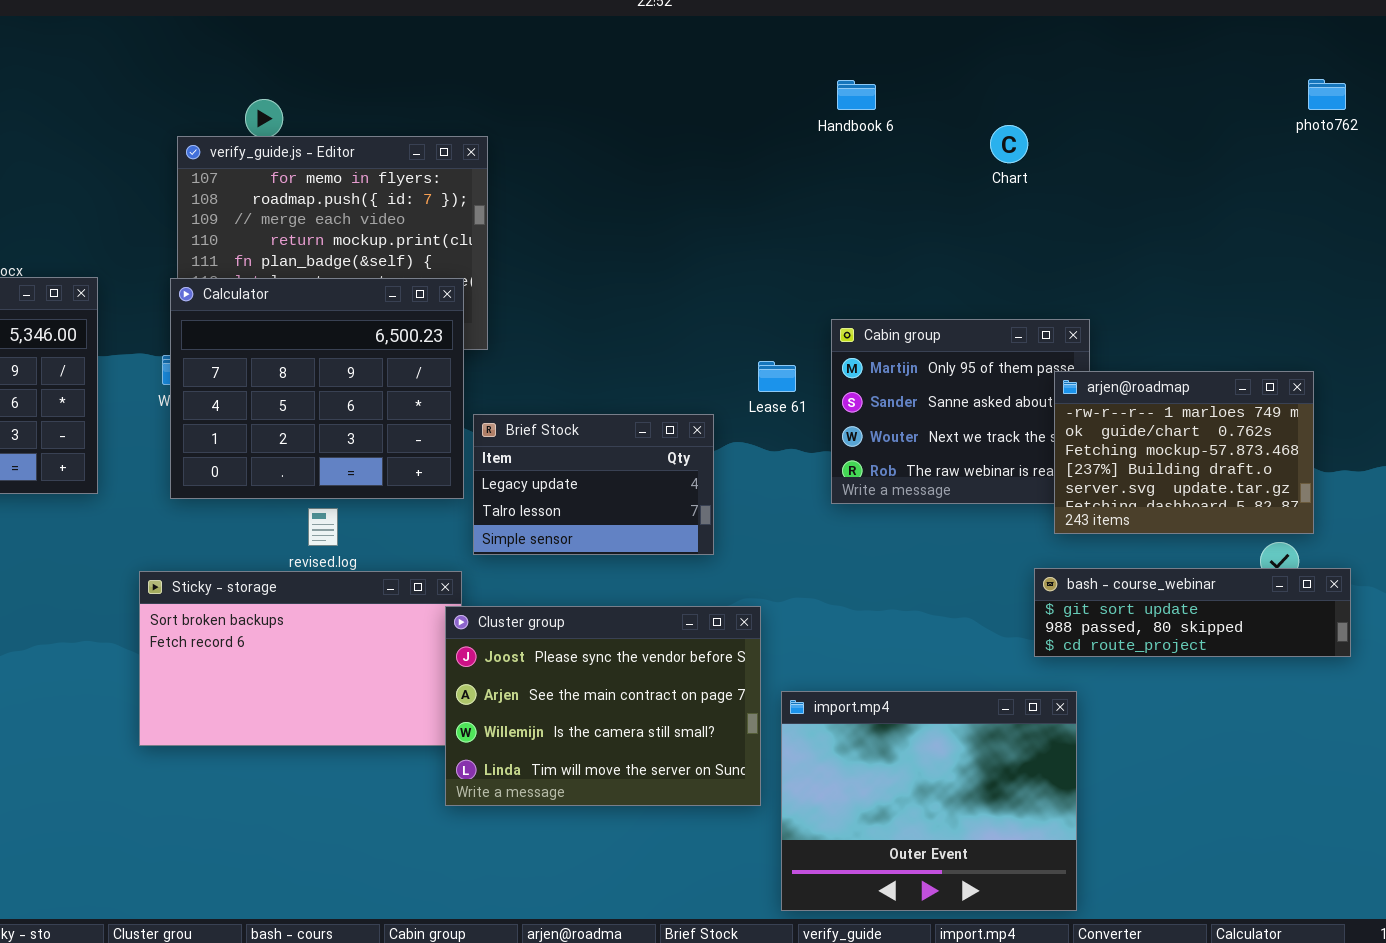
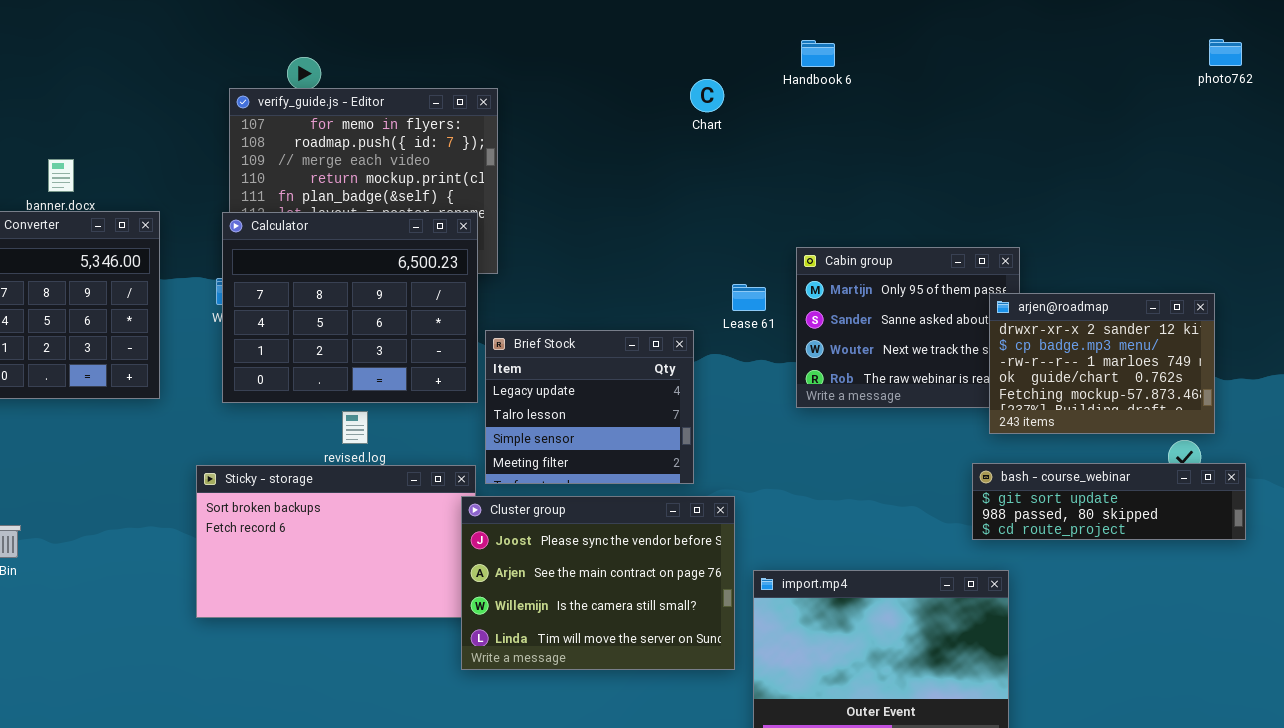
Chart: [990,125,1028,163] -> [690,79,724,112], moved
arjen@roadmap: [1054,371,1314,534] -> [989,293,1215,434], scrolled up 2 rows
Brief Stock: [473,414,714,555] -> [485,330,694,484], resized

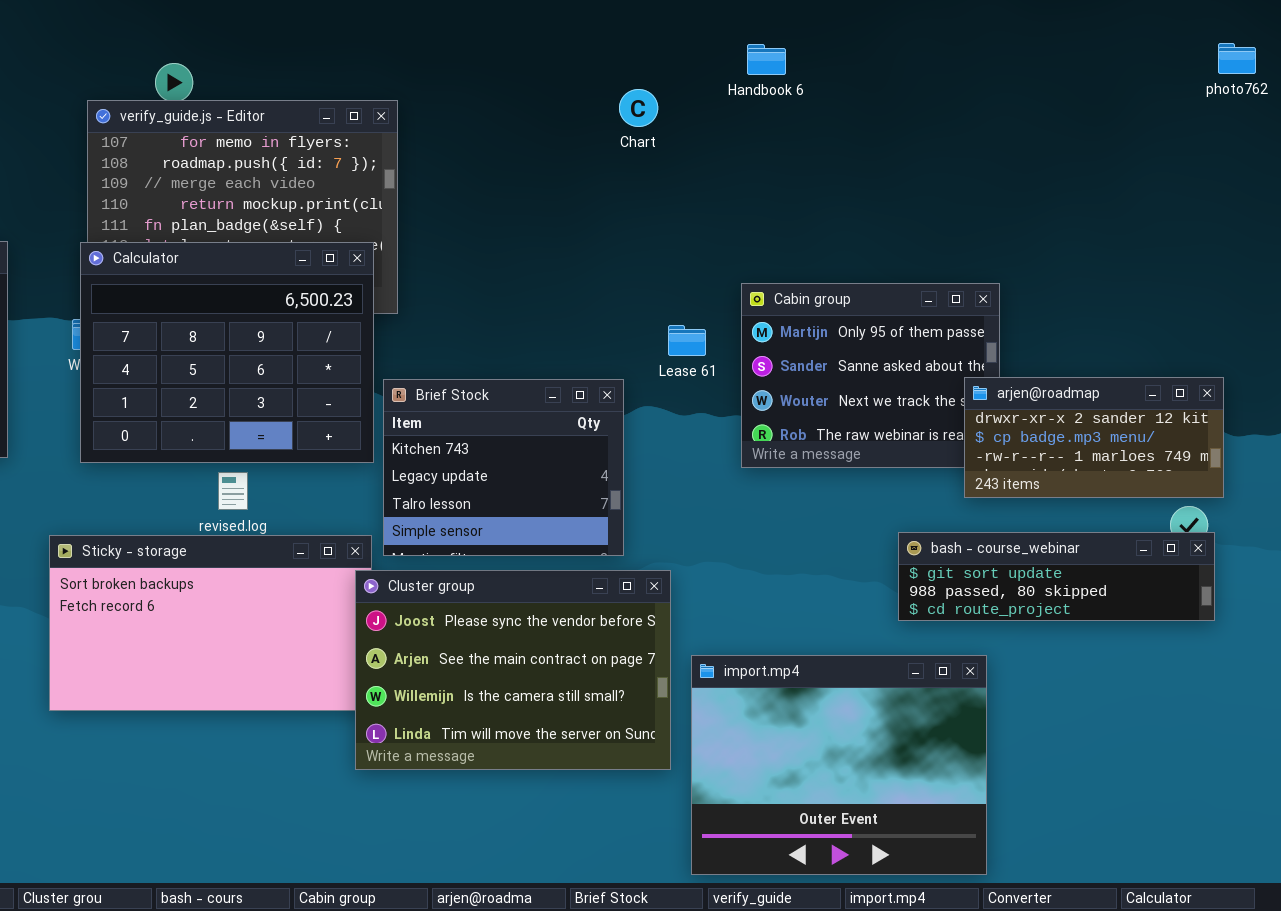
arjen@roadmap: [989,293,1215,434] -> [964,377,1224,498], resized
Brief Stock: [485,330,694,484] -> [383,379,624,556], scrolled up 1 row
bash - course_webinar: [972,463,1246,540] -> [898,532,1215,621], moved

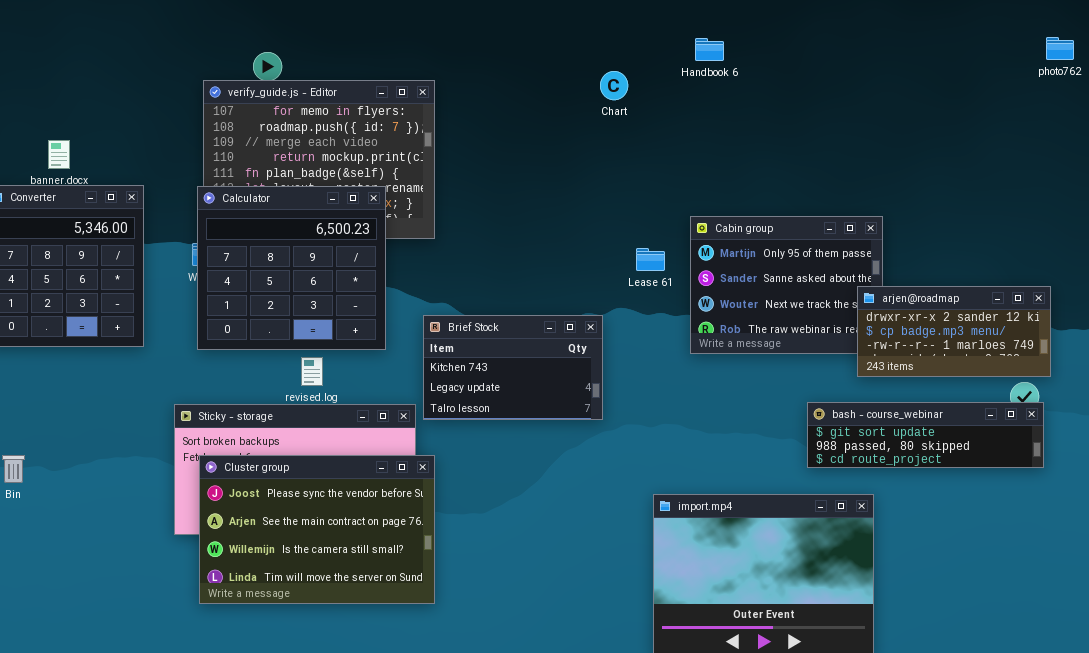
Calculator: [80,242,374,463] -> [197,186,386,350], resized
Brief Stock: [383,379,624,556] -> [423,315,603,420], resized
Cluster group: [355,570,671,770] -> [199,455,435,604], moved

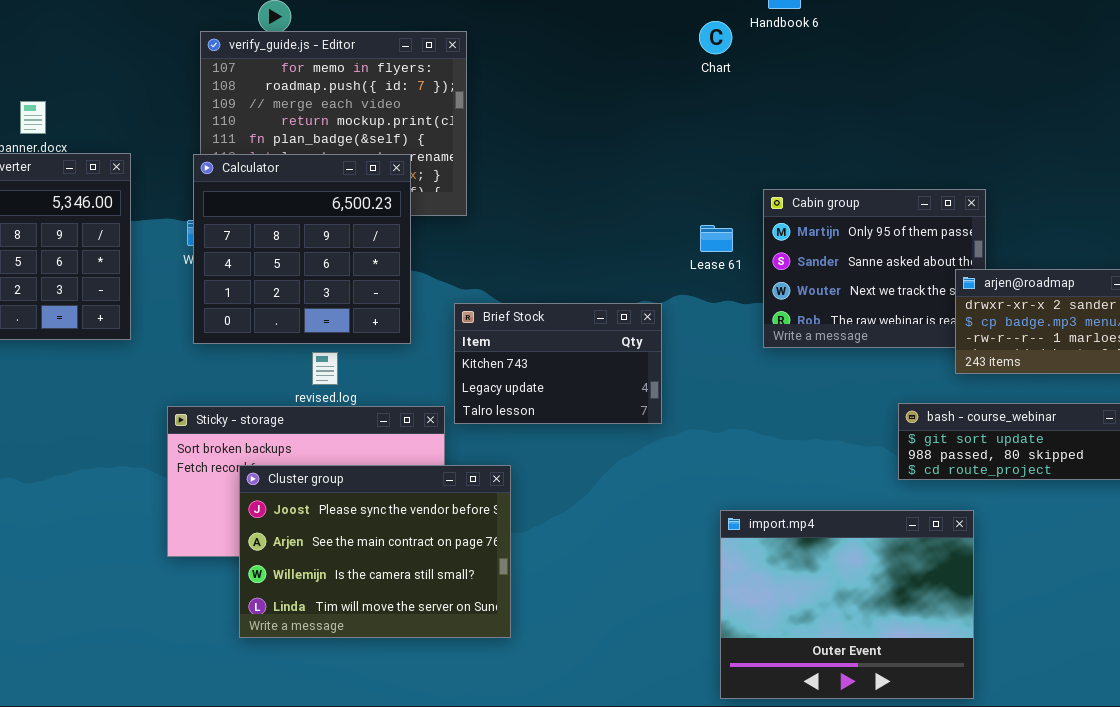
Chart: [600,71,628,100] -> [699,21,732,54], moved
Cluster group: [199,455,435,604] -> [239,465,511,638], moved

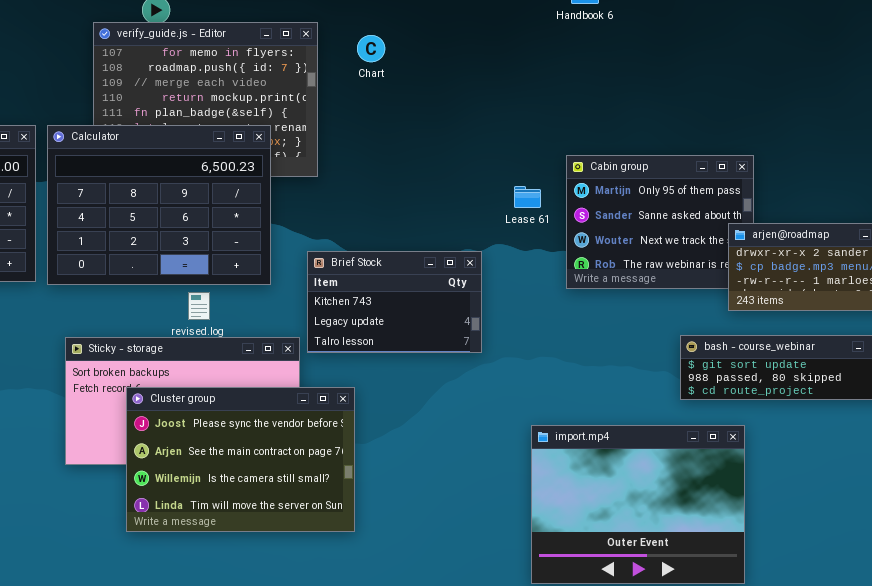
Chart: [699,21,732,54] -> [357,35,385,62], moved
Calculator: [193,154,411,344] -> [47,125,271,285], resized

